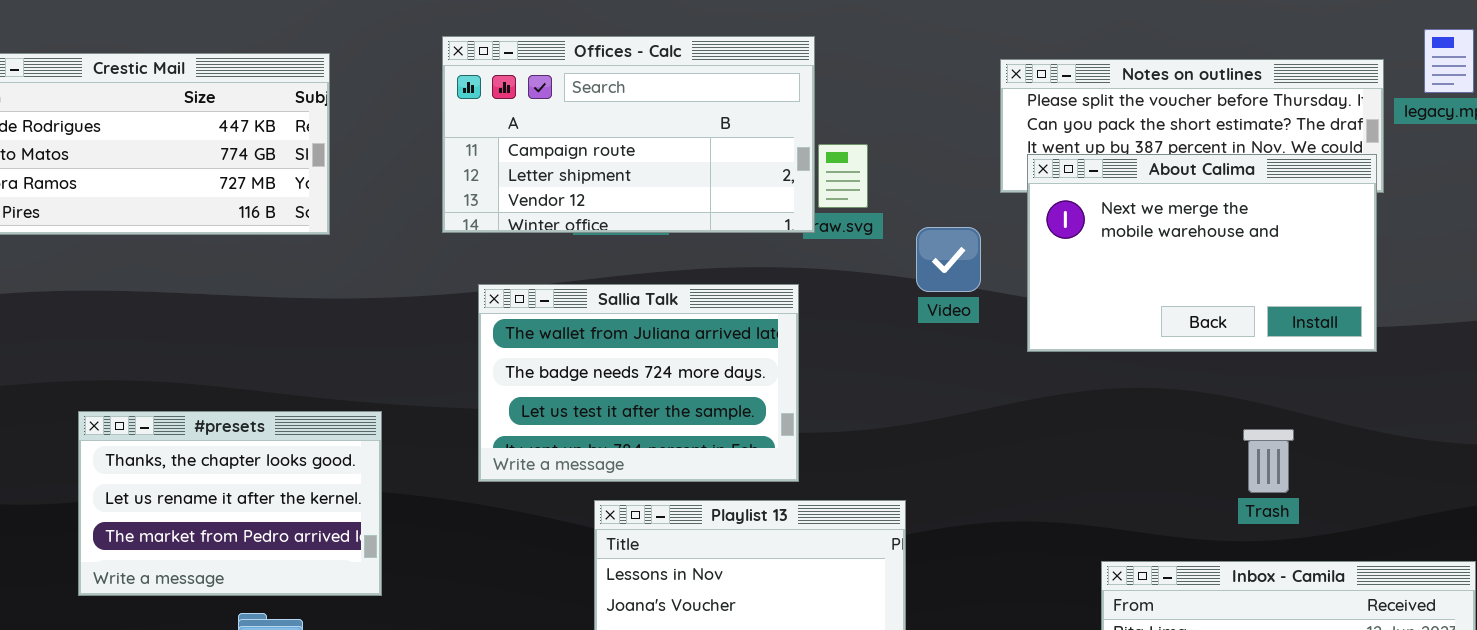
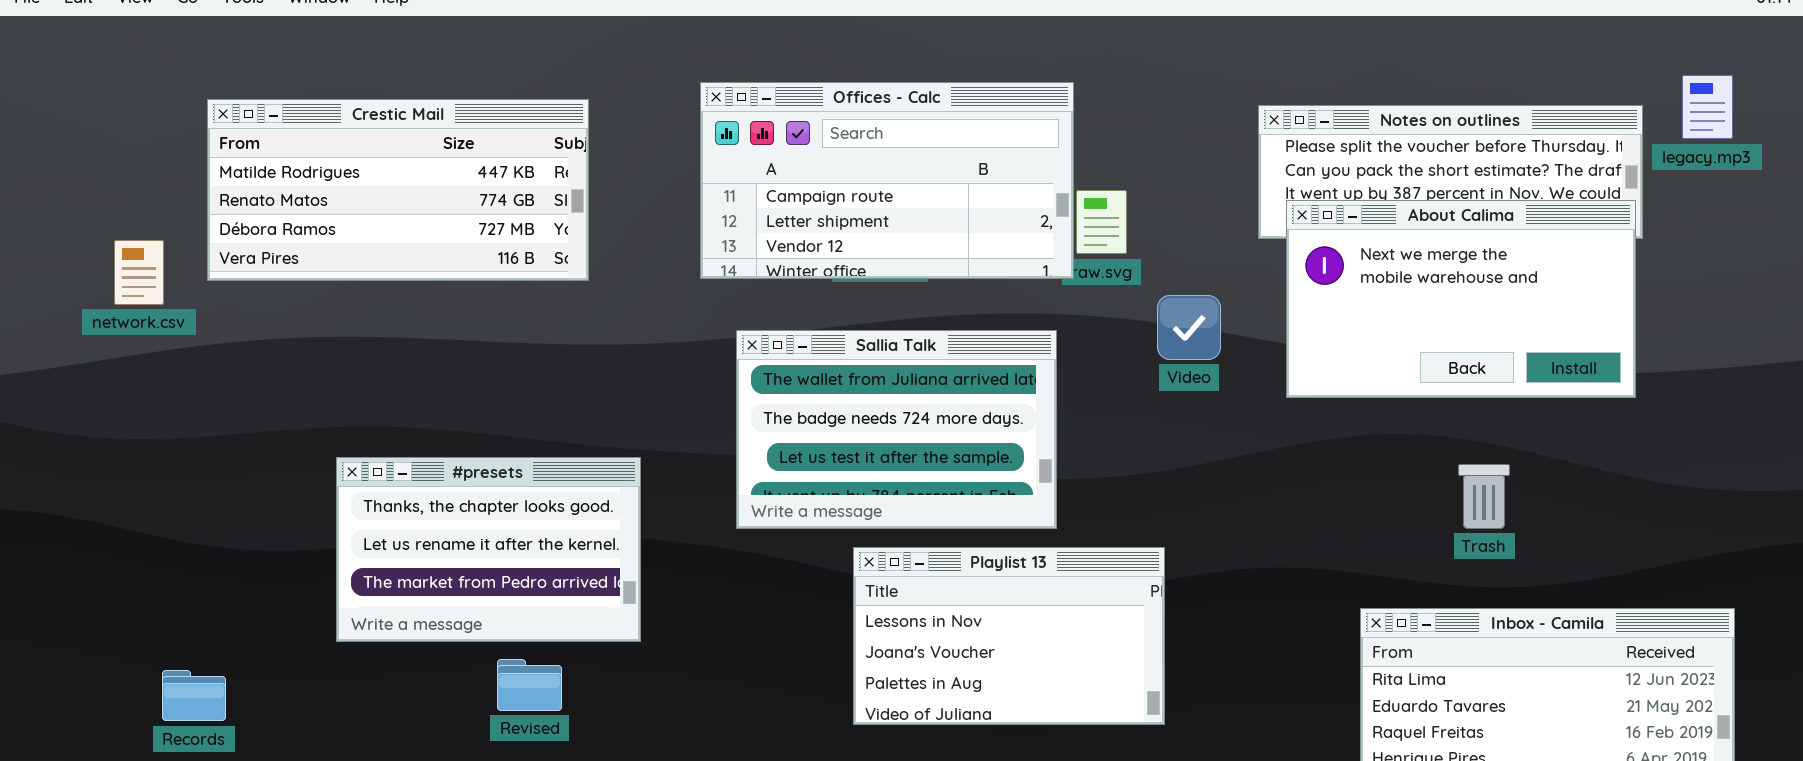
Video: [916,227,981,292] -> [1157,295,1221,360], moved
Trash: [1243,429,1294,493] -> [1458,464,1510,529], moved

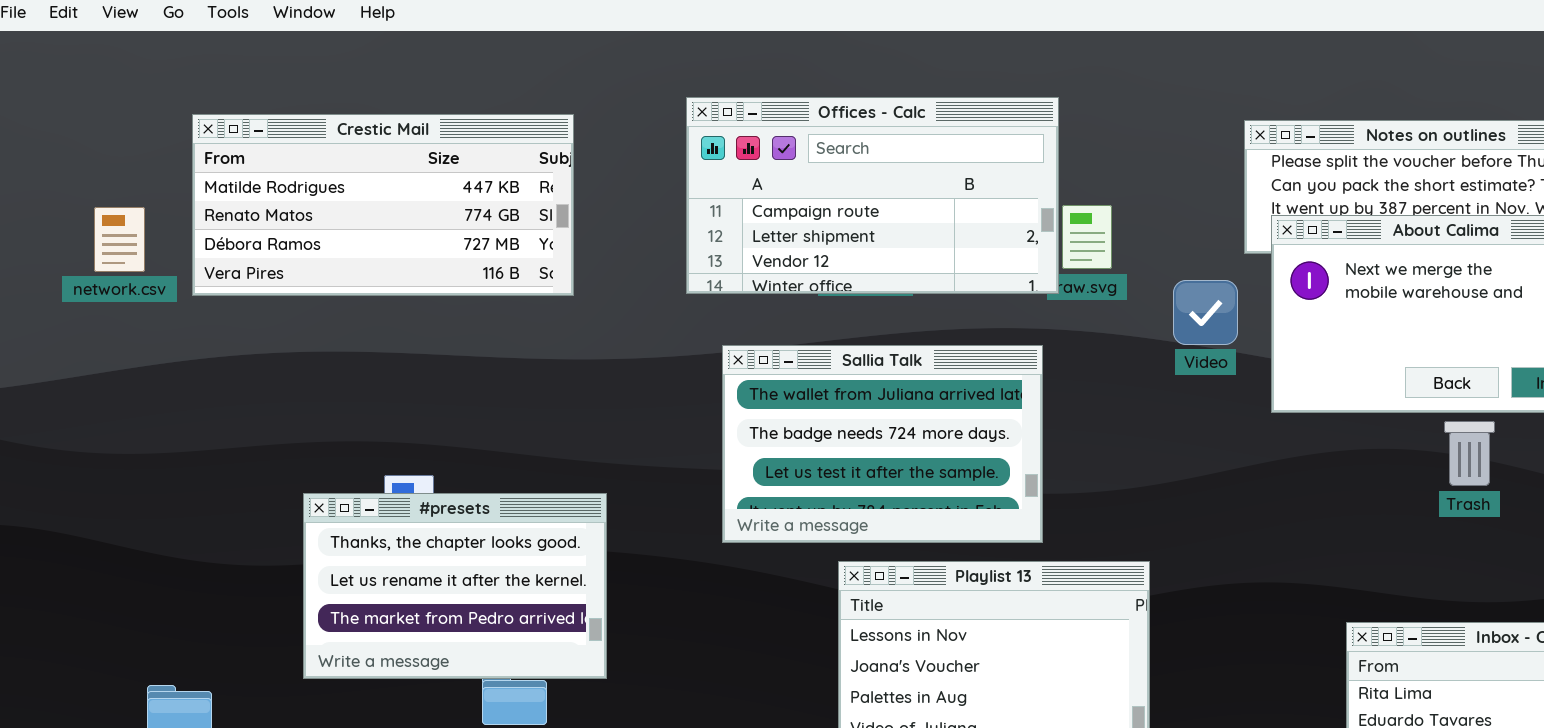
network.csv: [114,240,164,305] -> [94,207,145,272], moved
Video: [1157,295,1221,360] -> [1173,280,1238,345], moved
#presets: [336,457,641,642] -> [303,493,607,679], moved
Trash: [1458,464,1510,529] -> [1444,421,1495,486], moved

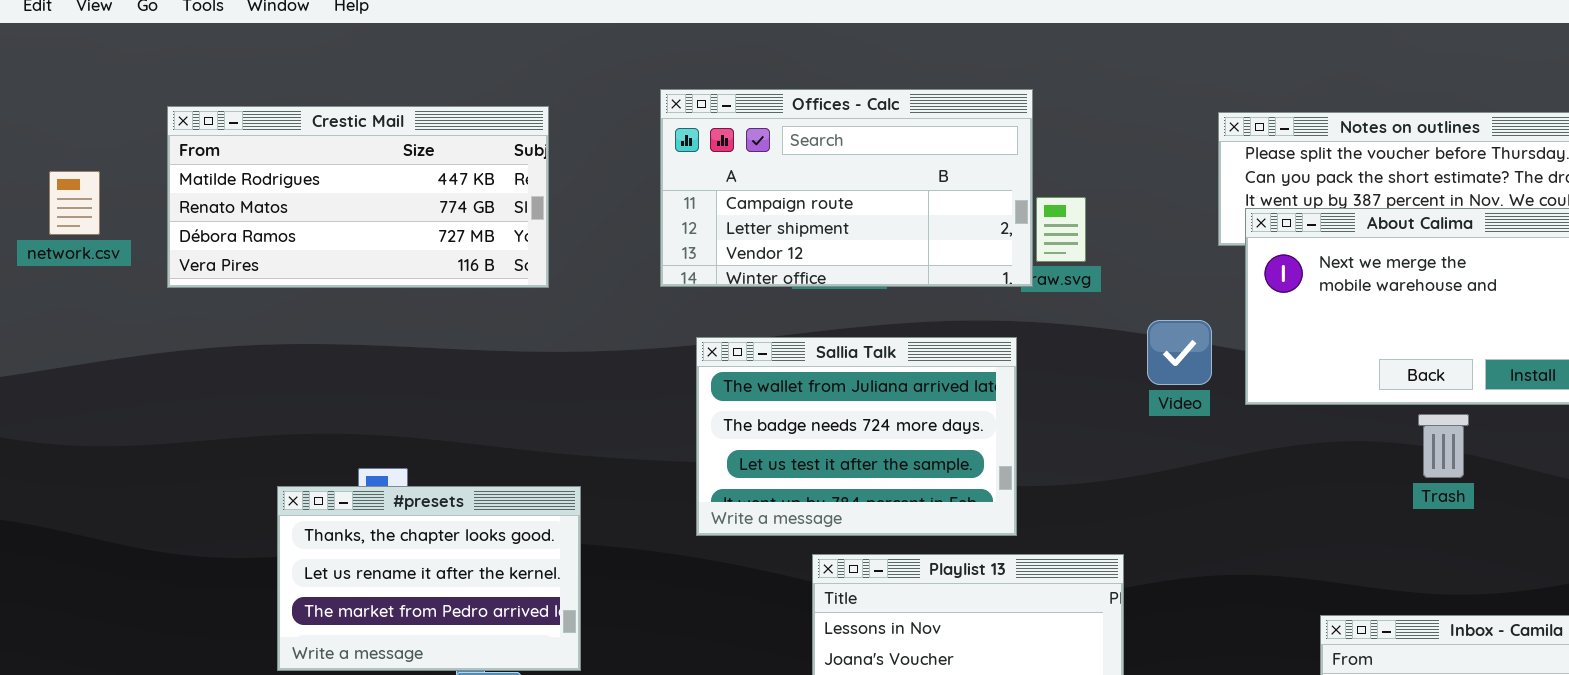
network.csv: [94,207,145,272] -> [49,171,100,235], moved
Video: [1173,280,1238,345] -> [1147,320,1212,385], moved

